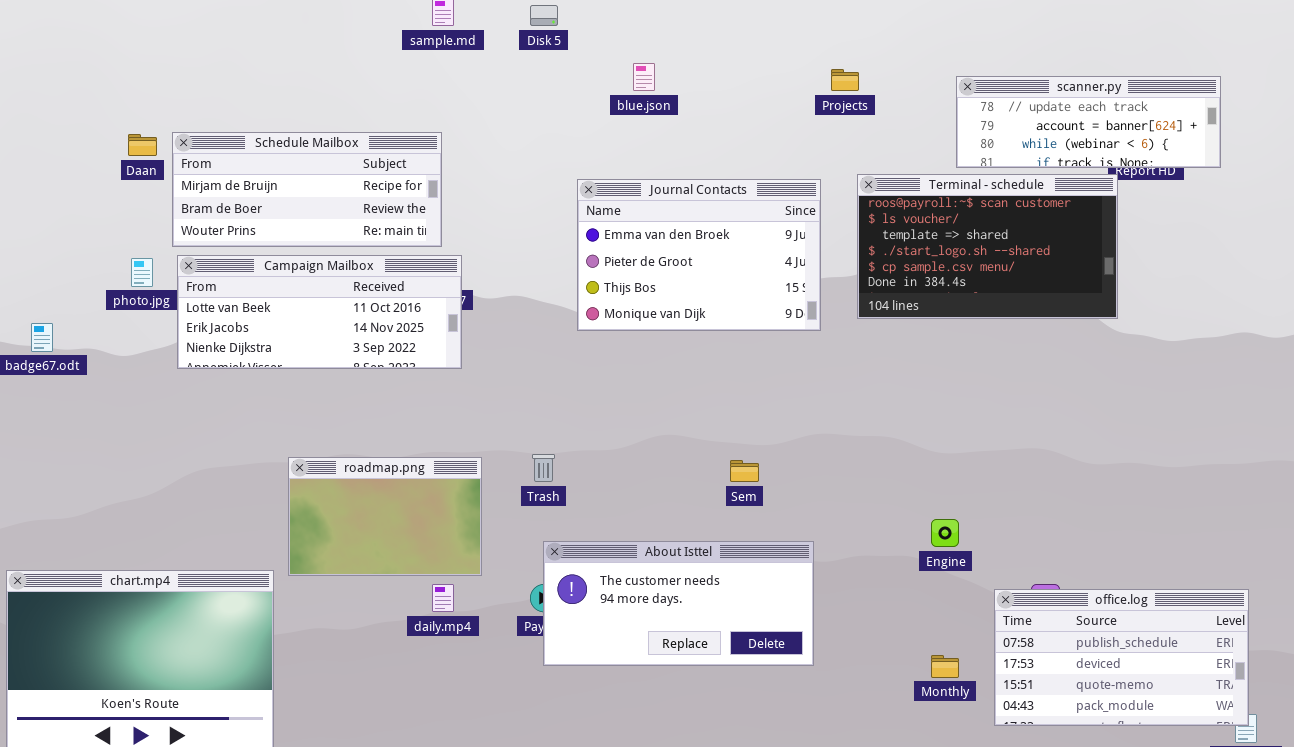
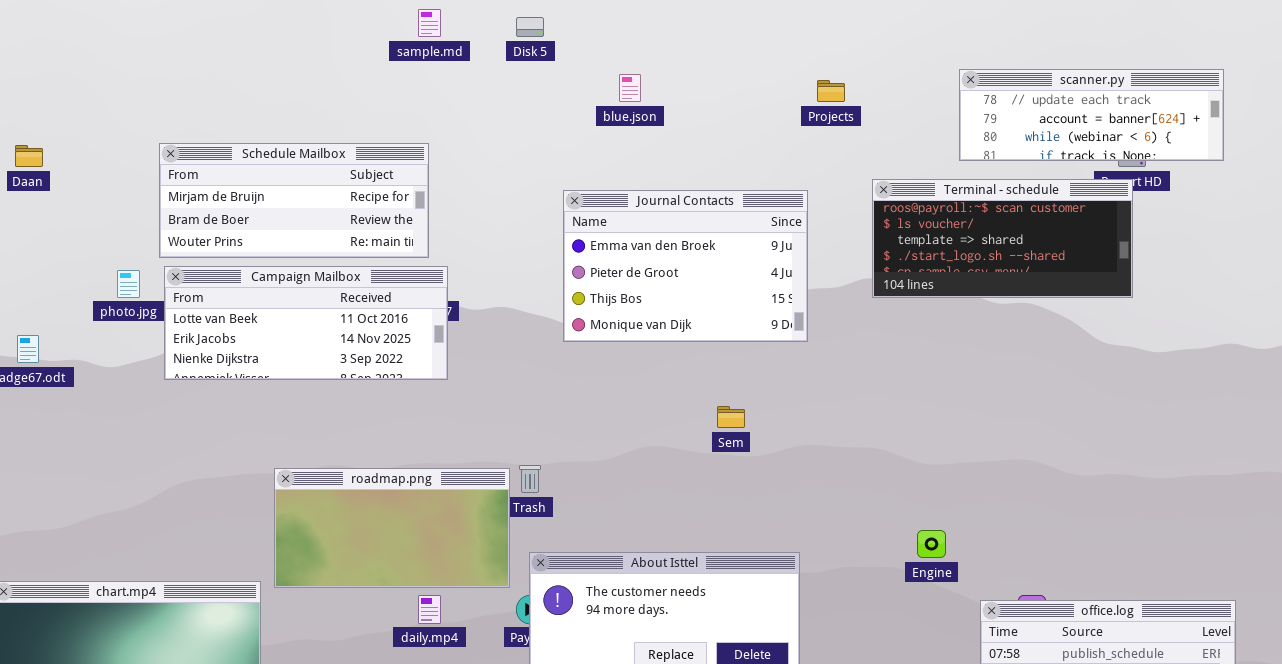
scanner.py: [956,76,1221,168] -> [959,69,1224,161], moved
Daan: [128,134,157,156] -> [15,145,43,167], moved
Terminal - schedule: [857,174,1118,319] -> [872,179,1133,298], moved, resized
roadmap.png: [288,457,482,576] -> [274,468,510,588], resized
Sem: [730,460,759,482] -> [717,406,745,428], moved

